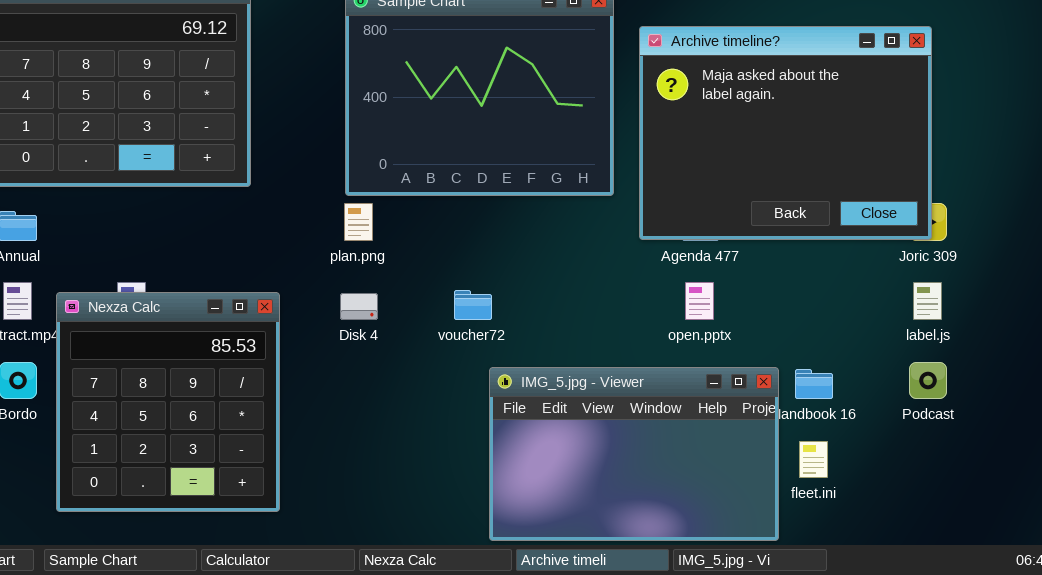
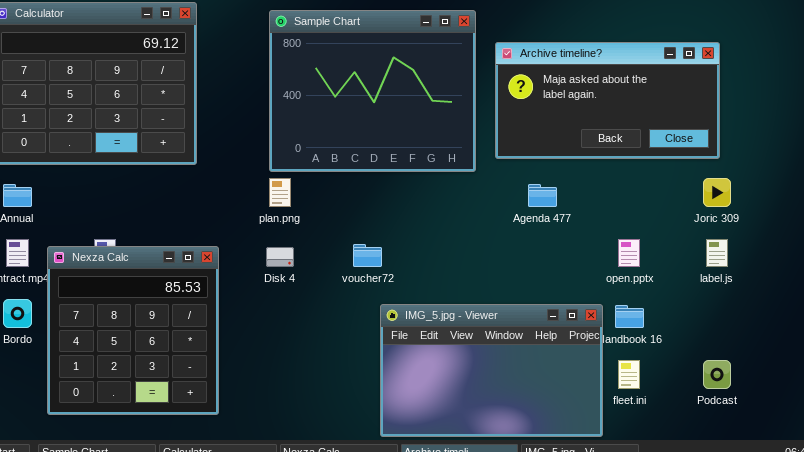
Archive timeline?: [639,26,932,240] -> [495,42,720,159], resized
open.pptx: [685,282,714,320] -> [618,239,640,267], moved
Podcast: [909,362,947,399] -> [703,360,731,389], moved

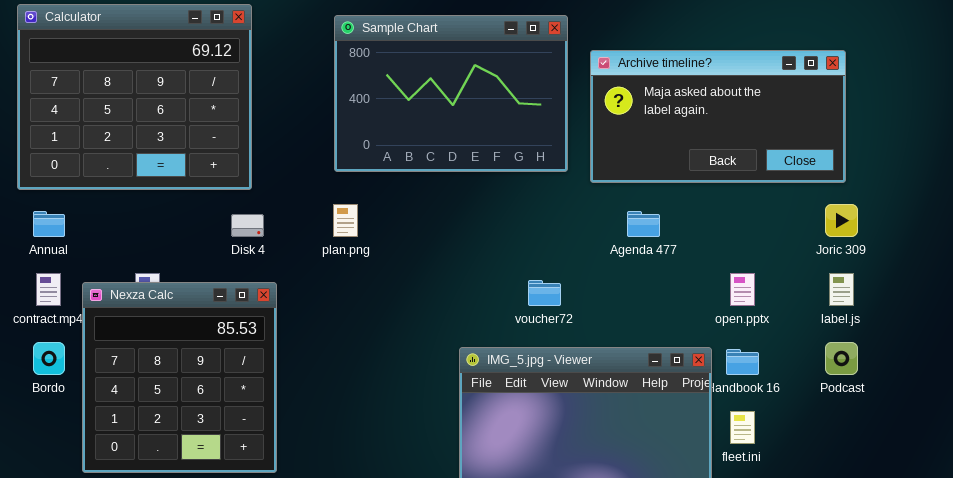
Sample Chart: [269,10,476,172] -> [334,15,568,172], resized
voucher72: [353,244,382,267] -> [528,280,561,306], moved
Disk 4: [266,247,294,267] -> [231,214,264,237], moved
Podcast: [703,360,731,389] -> [825,342,858,375], moved

